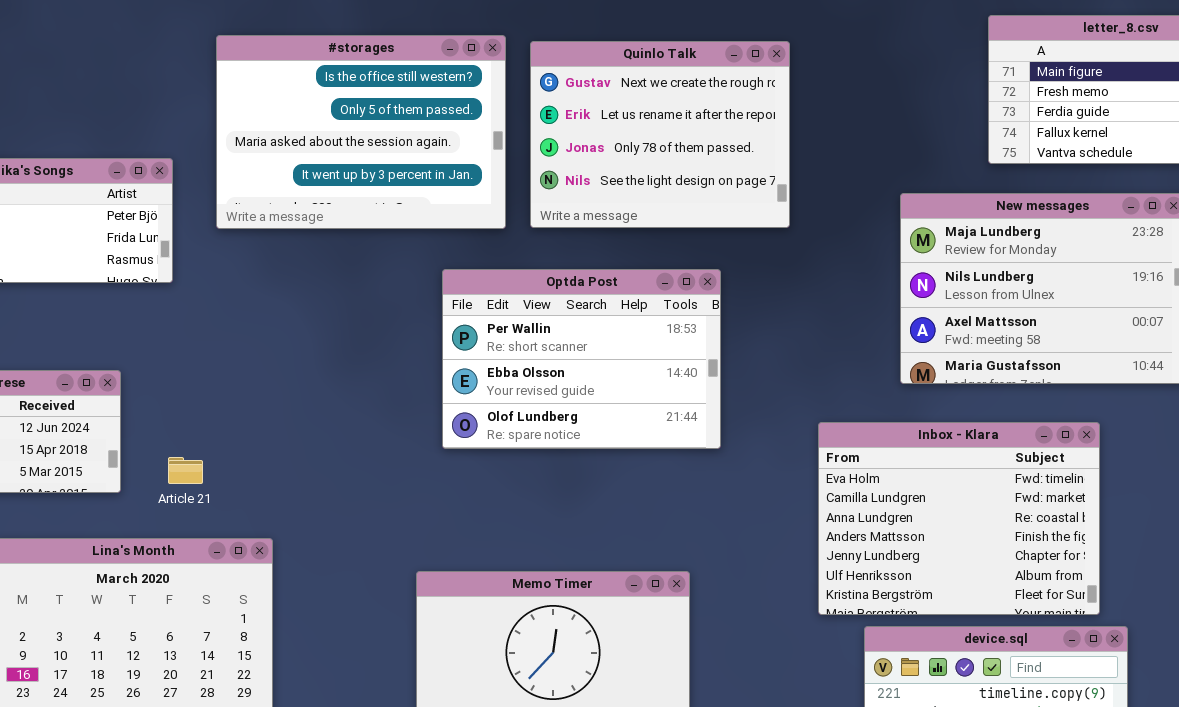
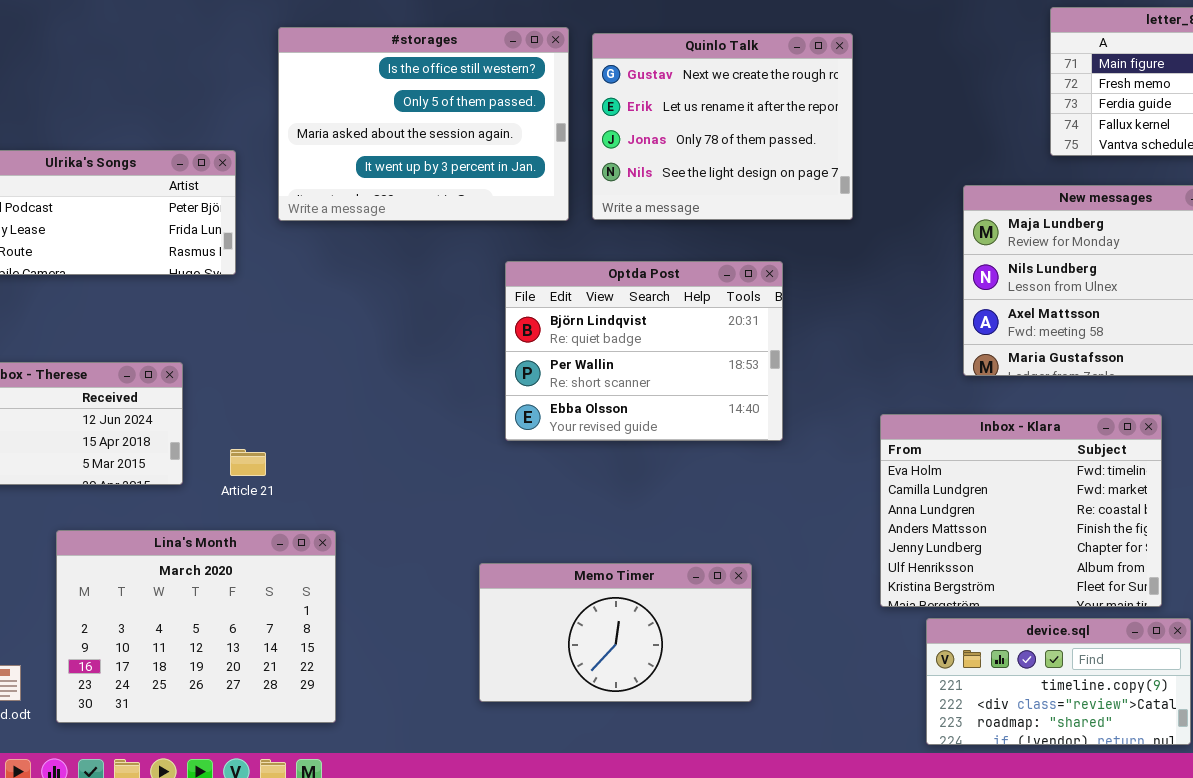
Optda Post: [442,269,721,449] -> [505,261,783,441], scrolled up 1 row

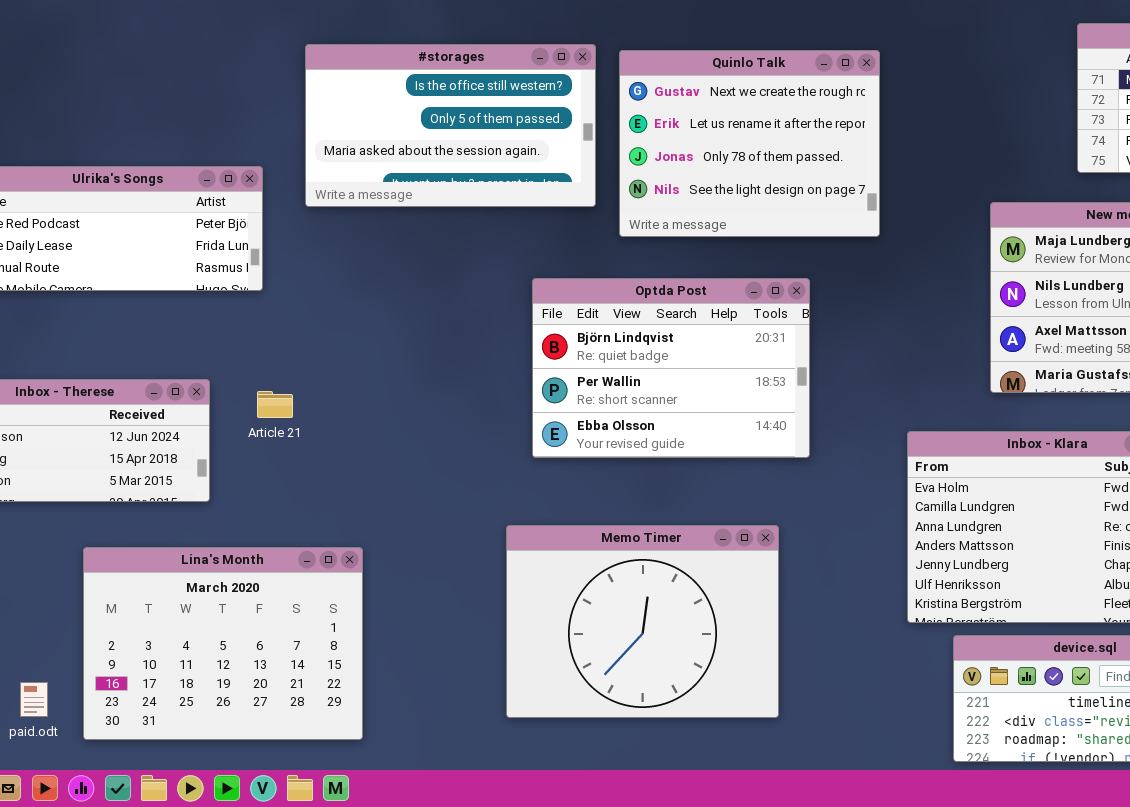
#storages: [278,27,569,221] -> [305,44,596,207], resized
Article 21: [230,449,266,476] -> [257,391,293,418], moved
Memo Timer: [479,563,752,702] -> [506,525,779,718], resized

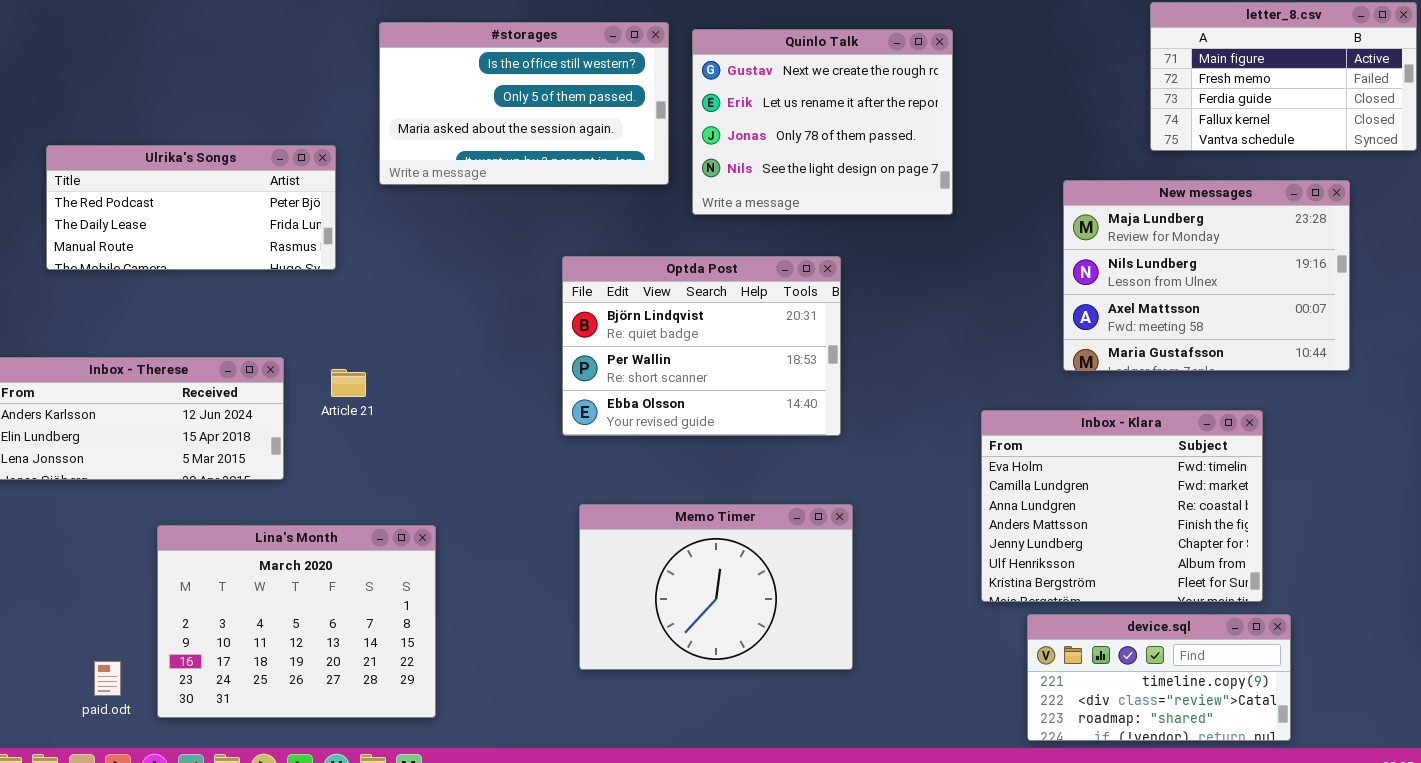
Optda Post: [532,278,810,458] -> [562,256,841,436], moved
Memo Timer: [506,525,779,718] -> [579,504,853,670], resized

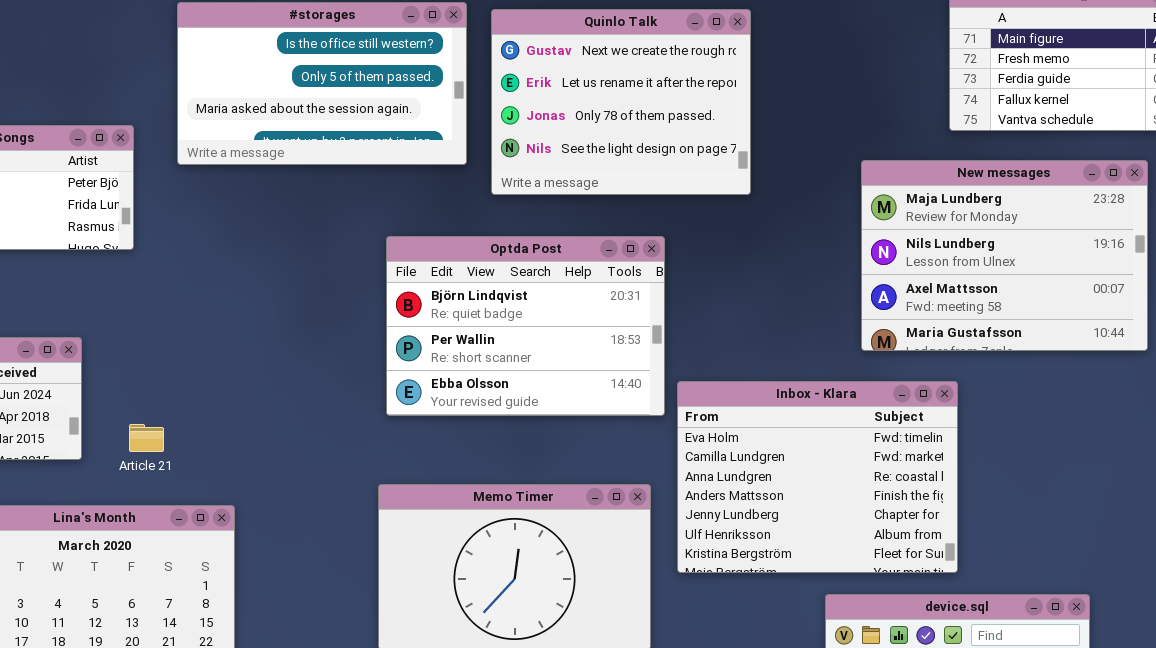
Optda Post: [562,256,841,436] -> [386,236,665,416], moved
Article 21: [331,369,366,397] -> [129,424,164,452], moved
Inbox - Klara: [981,410,1263,602] -> [677,381,958,573], moved

